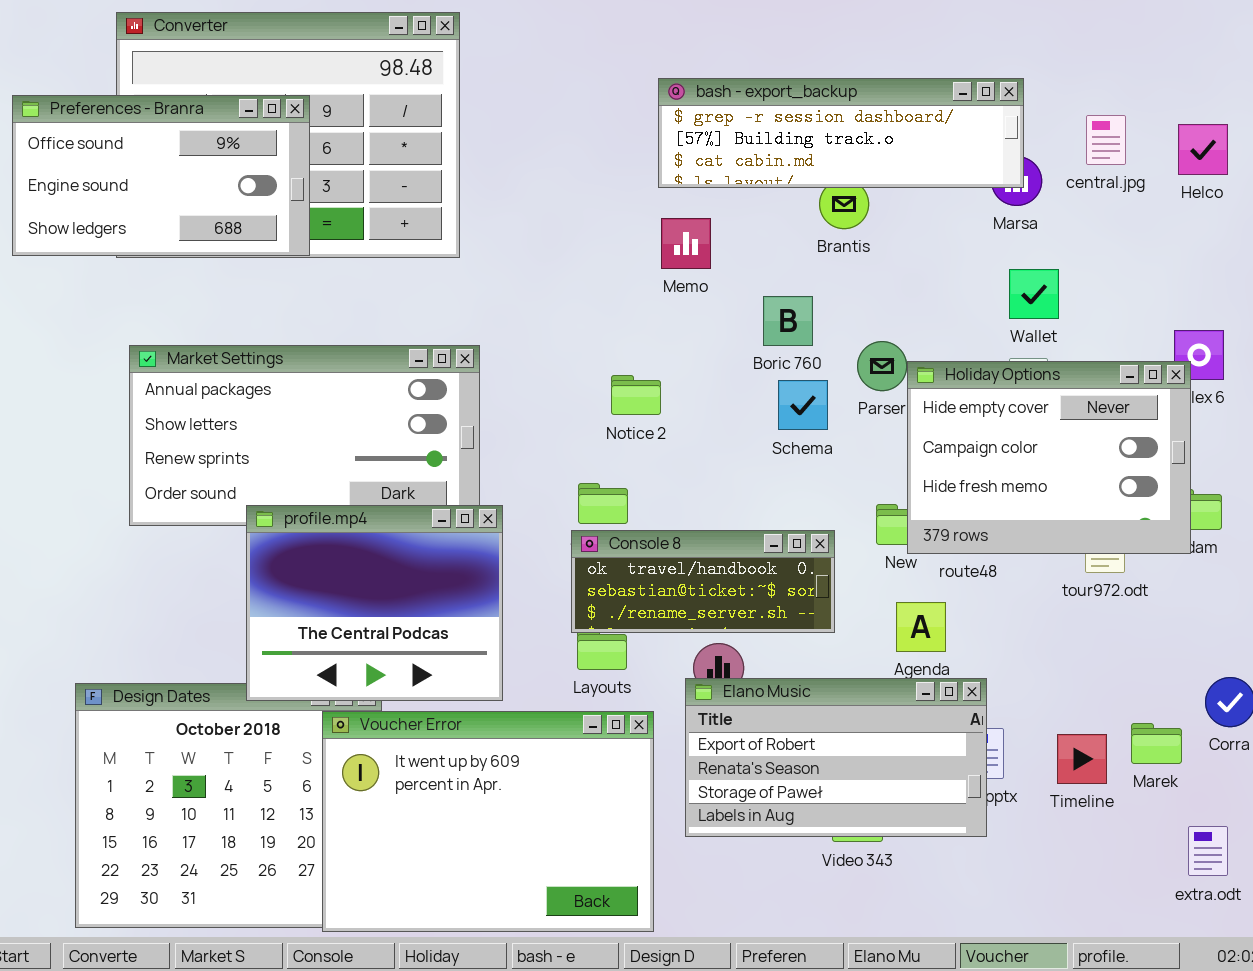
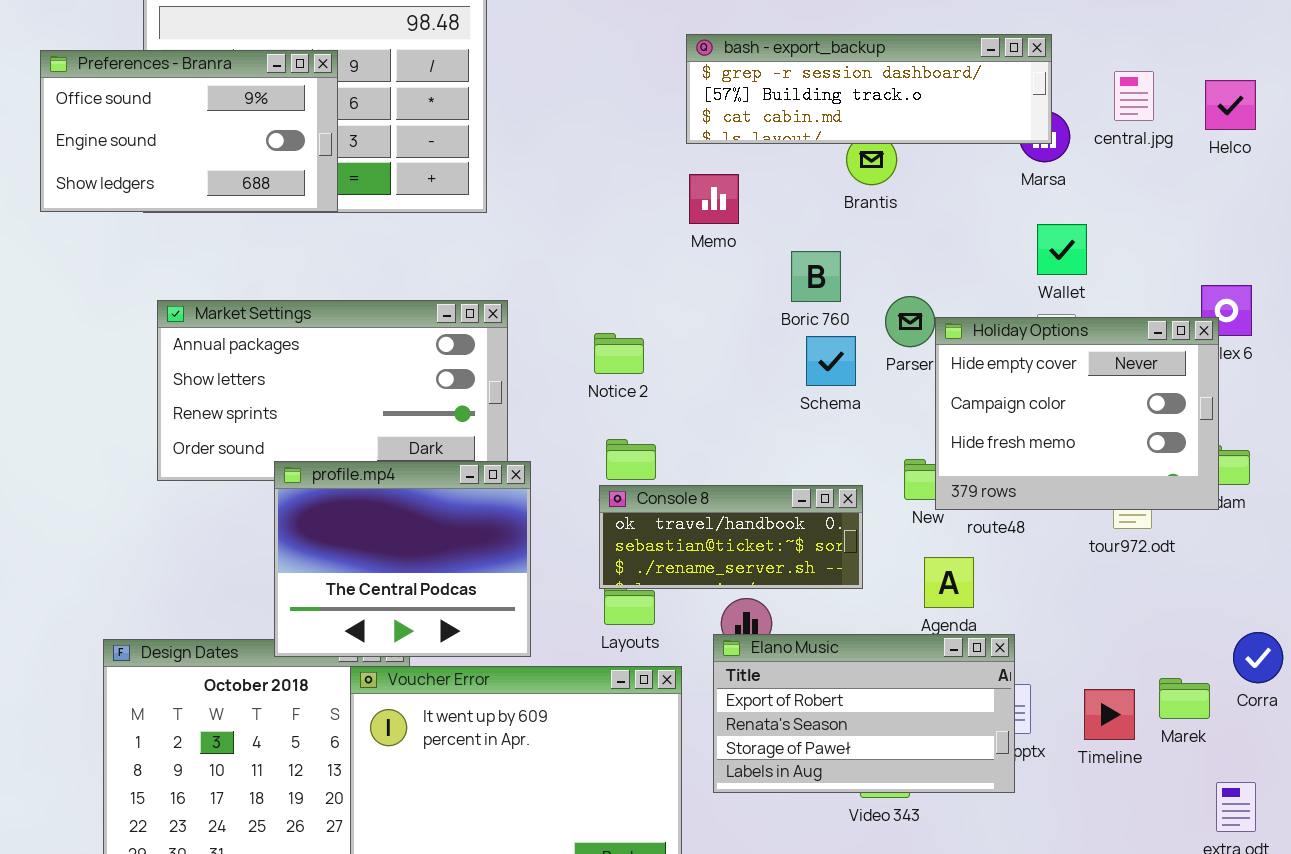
Notice 2: [611,375,661,415] -> [594,333,644,374], moved

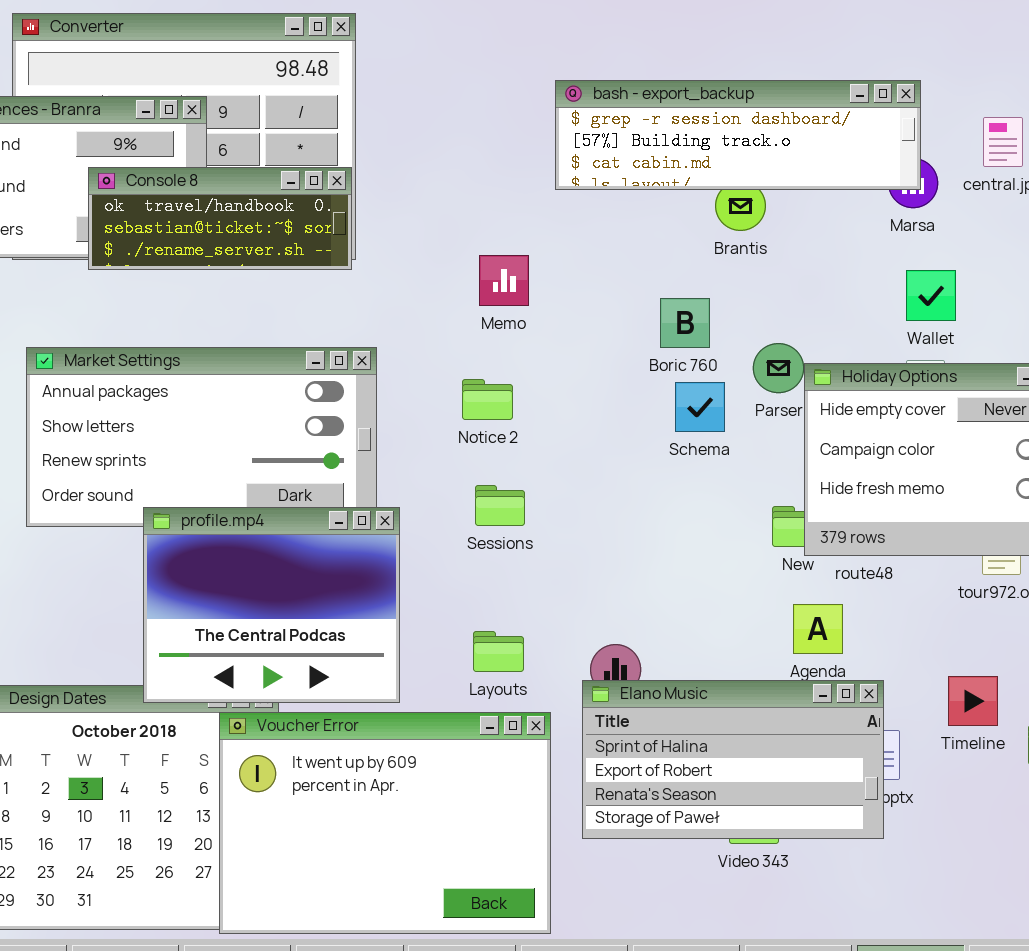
Memo: [689,174,739,224] -> [479,255,529,306], moved
Console 8: [599,485,863,589] -> [88,167,352,270], moved
Elano Music: [713,634,1015,793] -> [582,680,884,839], scrolled up 1 row
Timeline: [1084,689,1135,740] -> [948,676,998,726], moved

